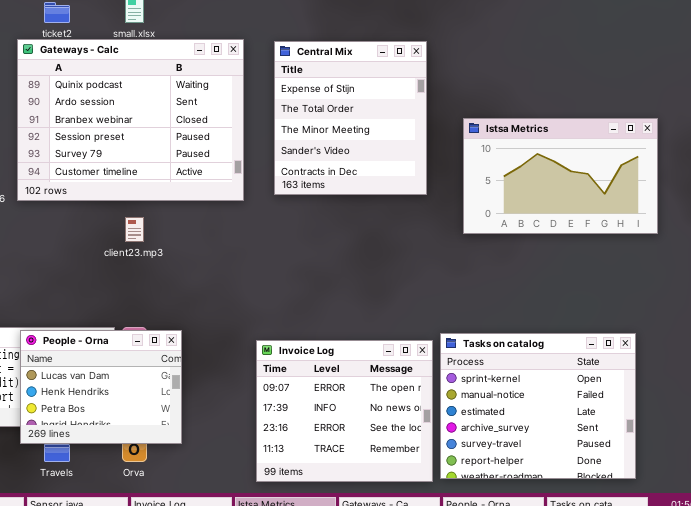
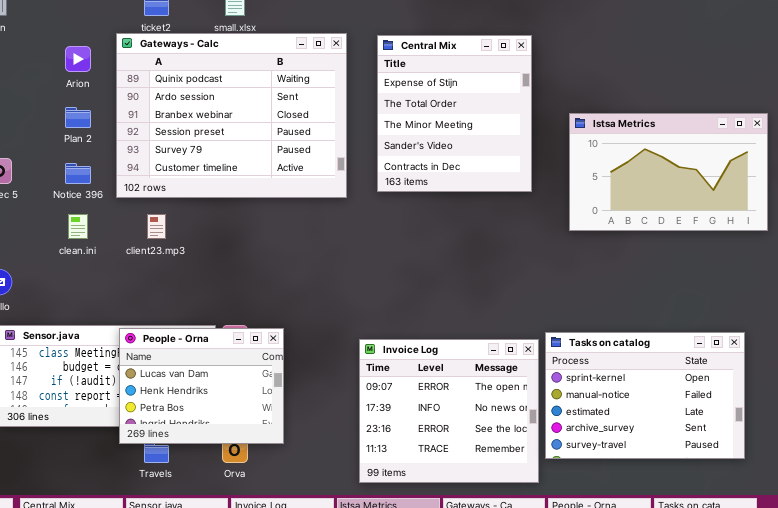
client23.mp3: [125,217,144,242] -> [147,214,166,239], moved
Tasks on catalog: [440,333,636,479] -> [545,332,745,459], resized

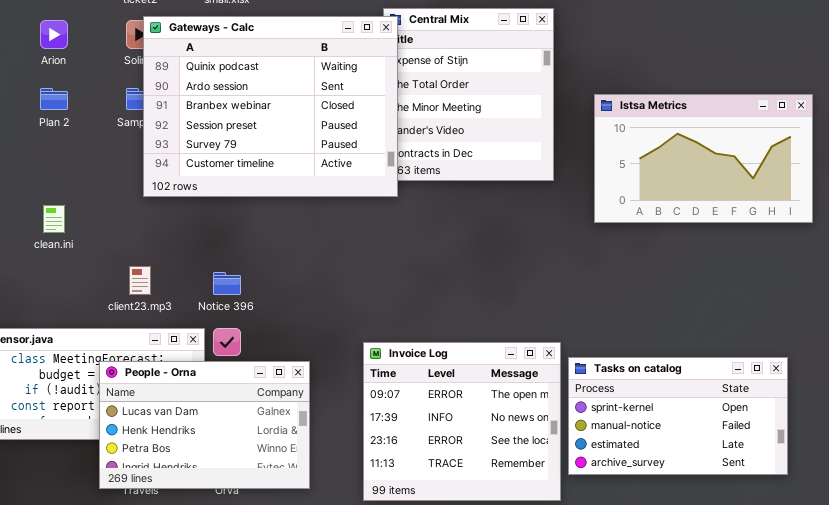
Gateways - Calc: [116,33,347,198] -> [143,16,398,197], moved
Notice 396: [65,163,91,184] -> [213,272,241,295], moved
client23.mp3: [147,214,166,239] -> [129,266,151,295], moved
People - Orna: [119,328,284,444] -> [99,361,310,489], moved, resized
Tasks on catalog: [545,332,745,459] -> [568,357,788,475], resized

